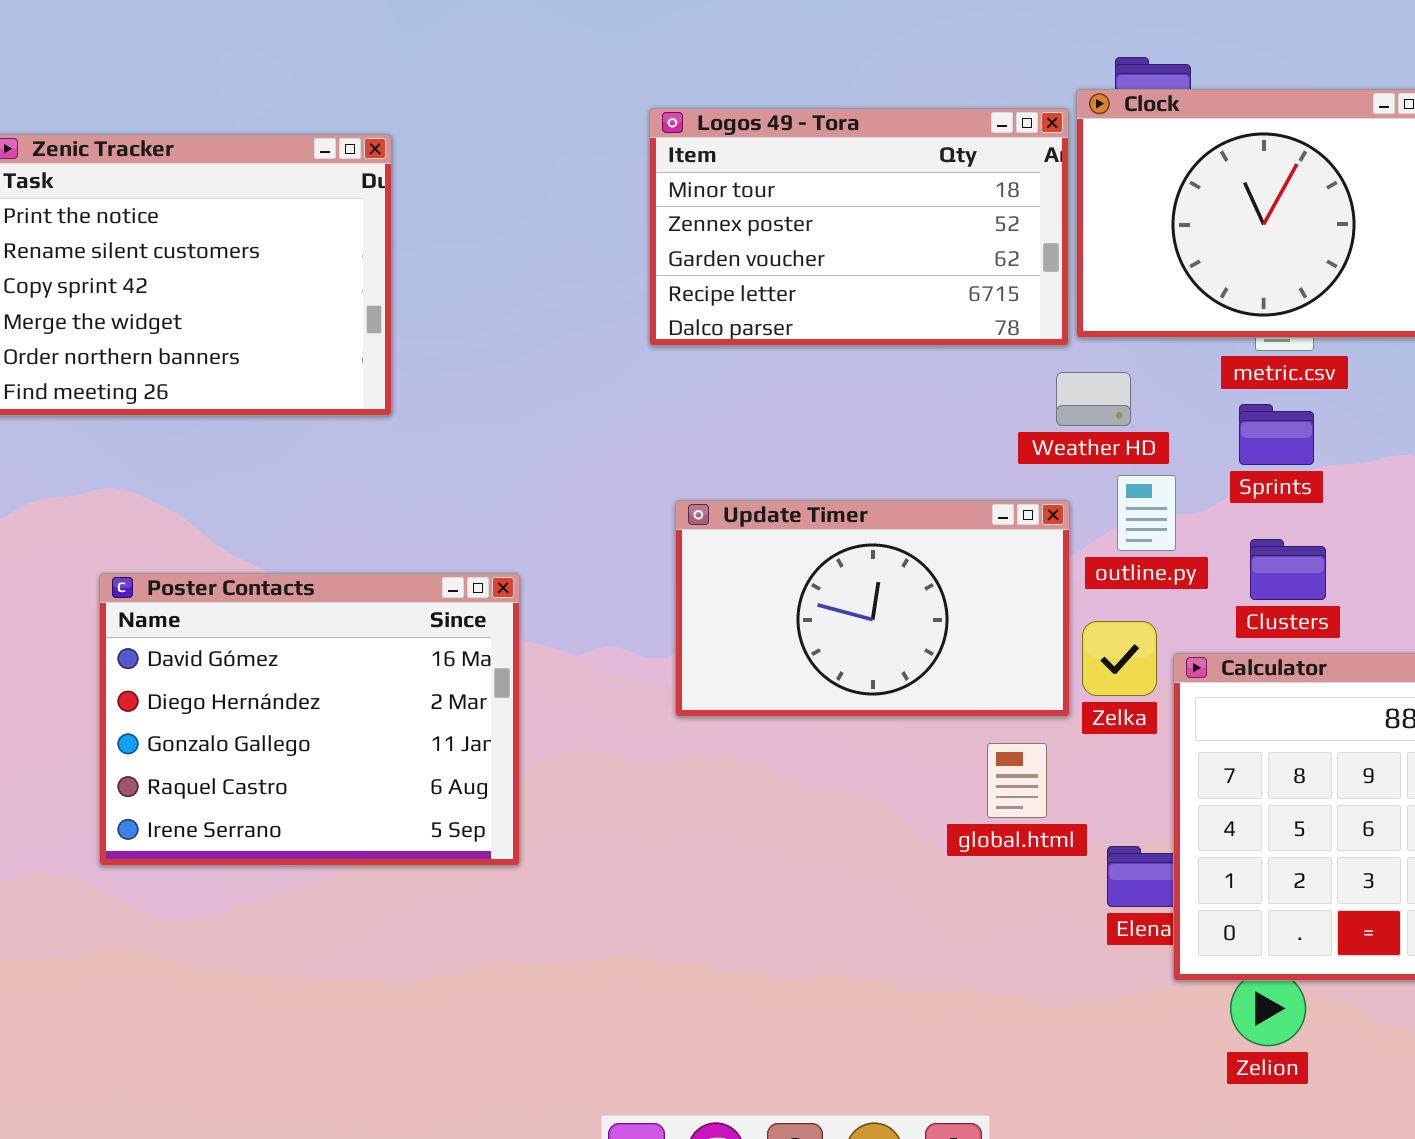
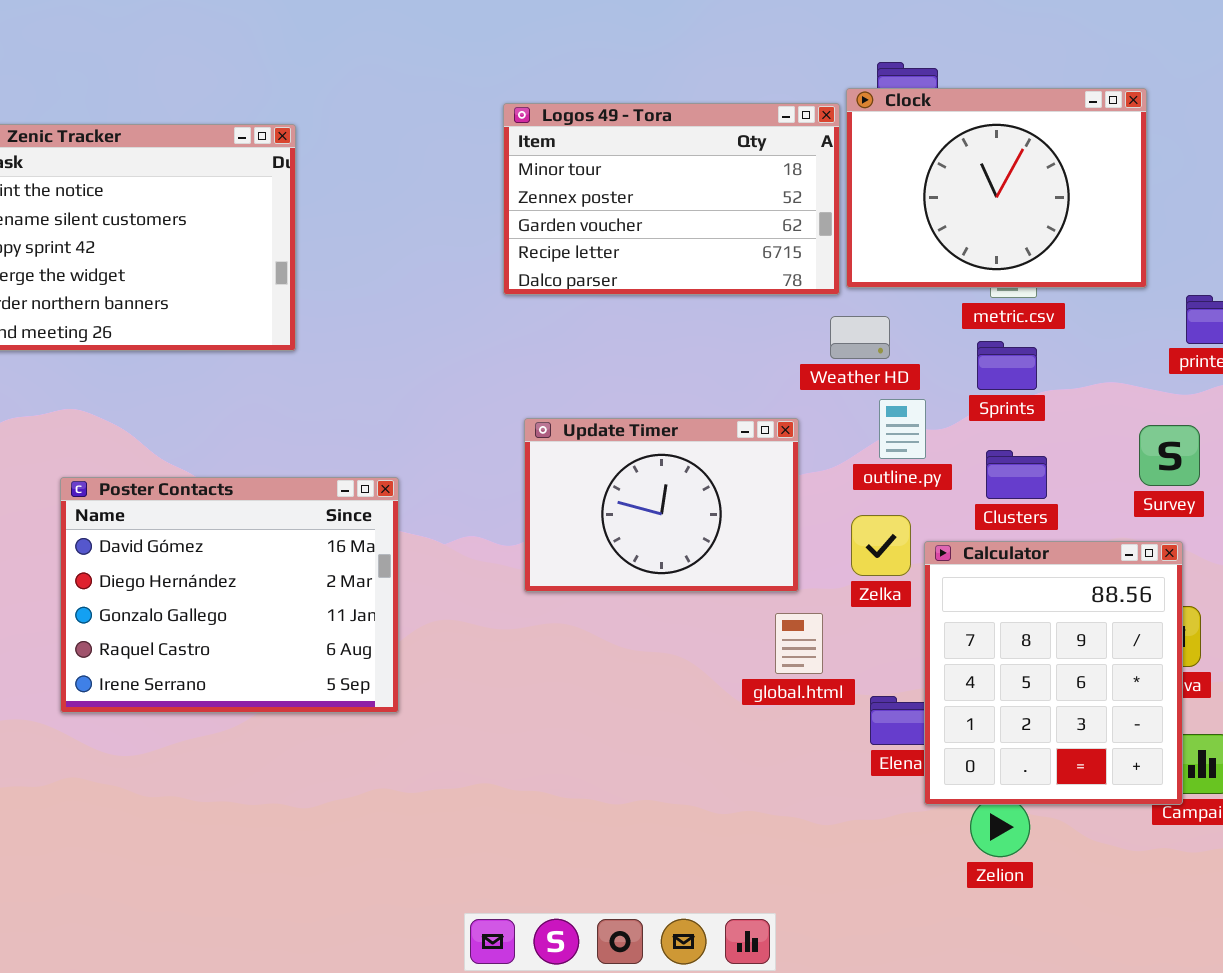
Update Timer: [675,500,1070,717] -> [524,418,799,592], resized

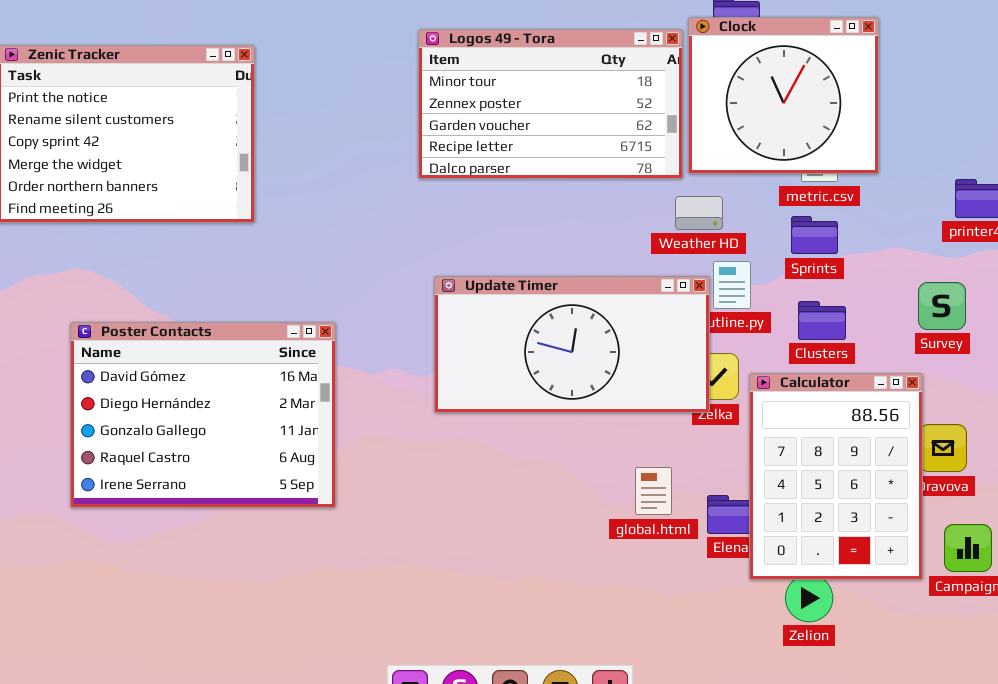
Clock: [846,88,1147,288] -> [688,17,879,174], resized
Update Timer: [524,418,799,592] -> [434,276,710,413], resized
Calculator: [924,541,1183,805] -> [749,373,923,580], resized
global.html: [775,613,823,674] -> [635,467,672,515], moved

